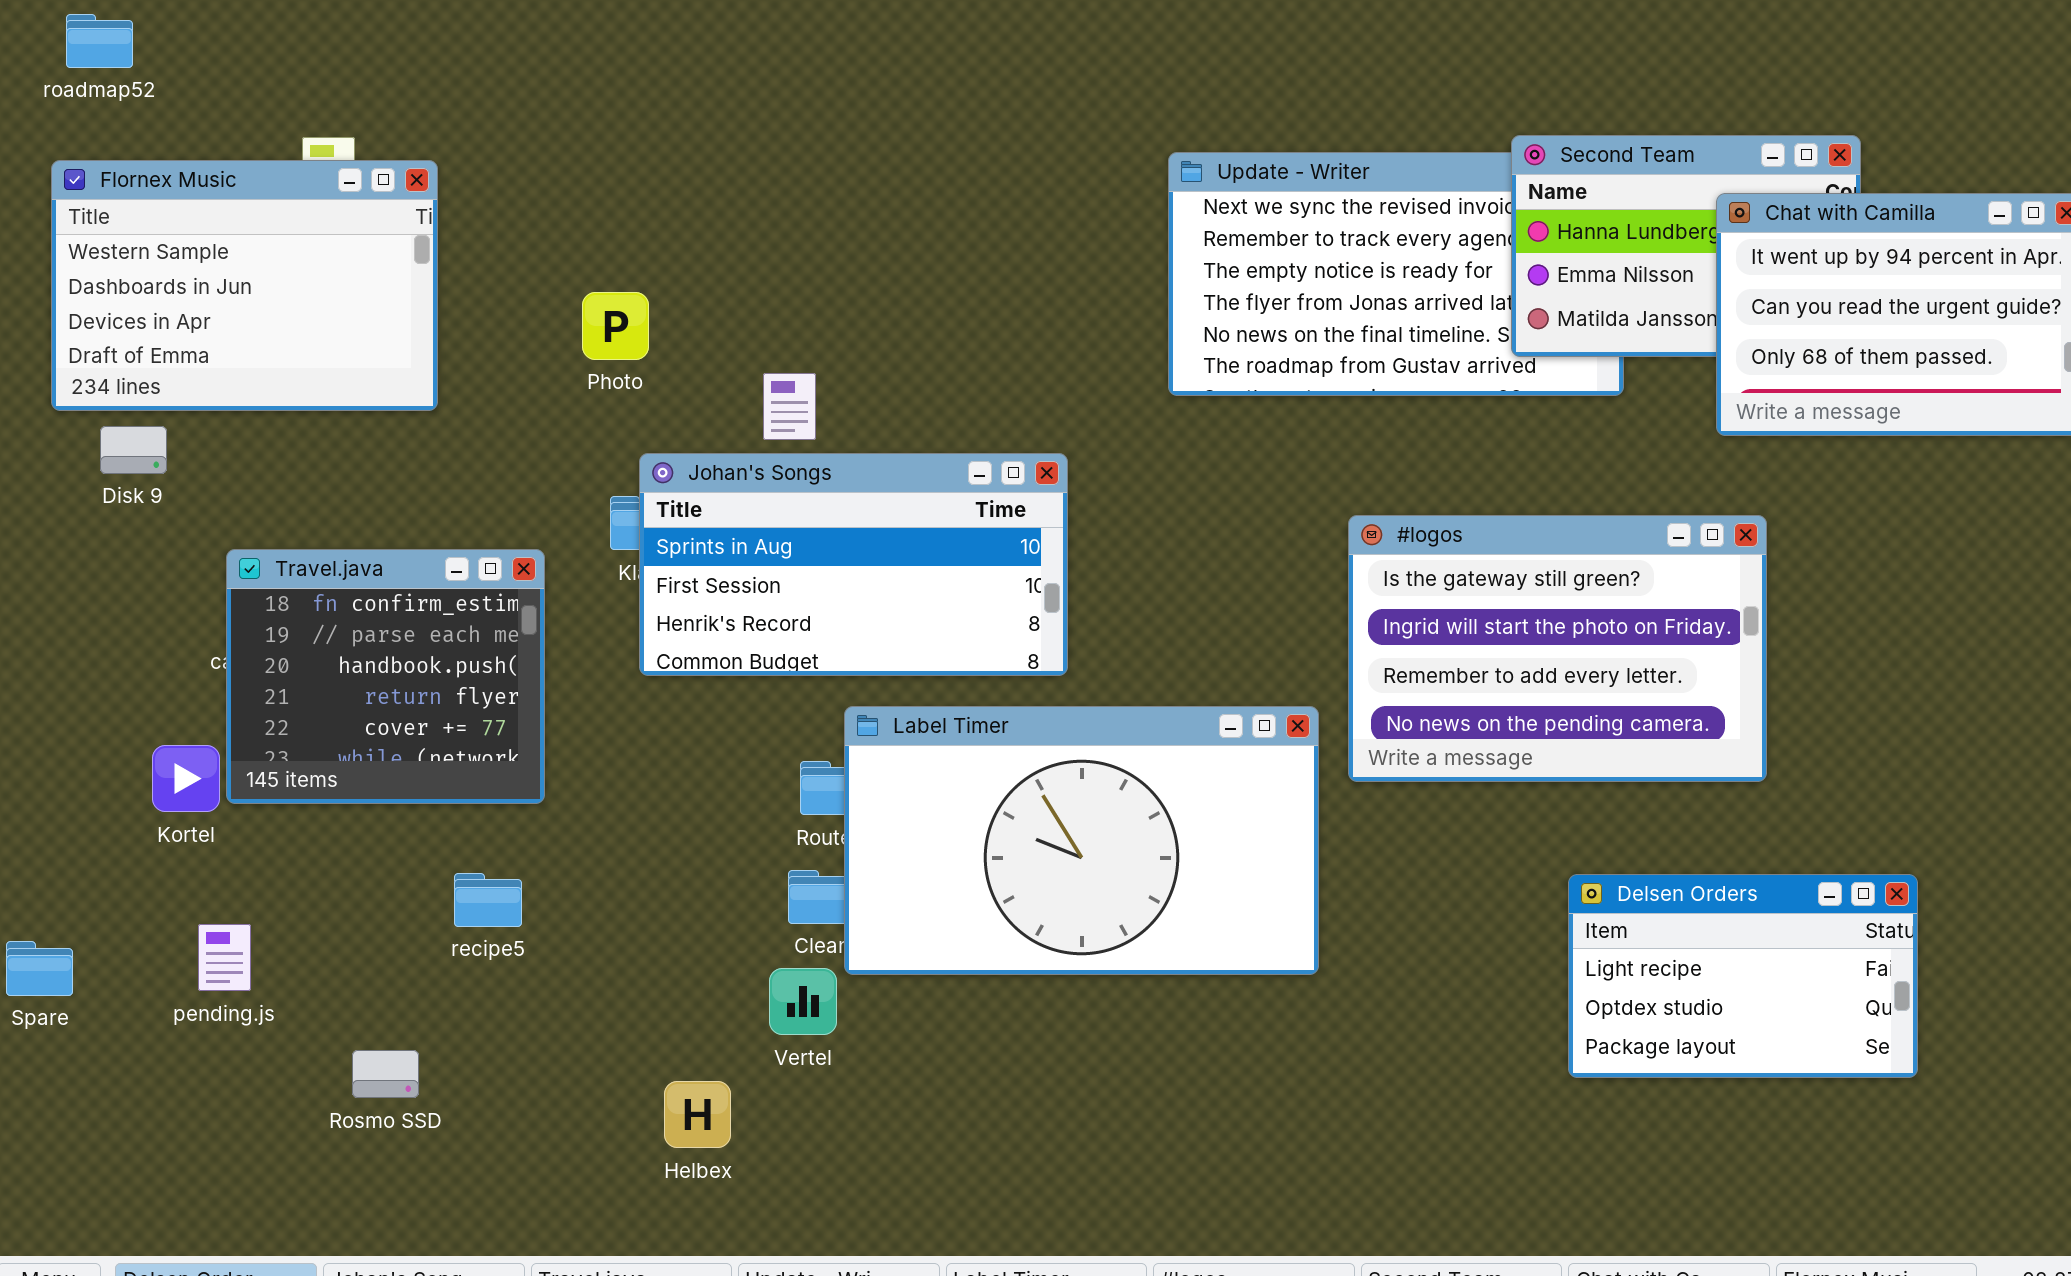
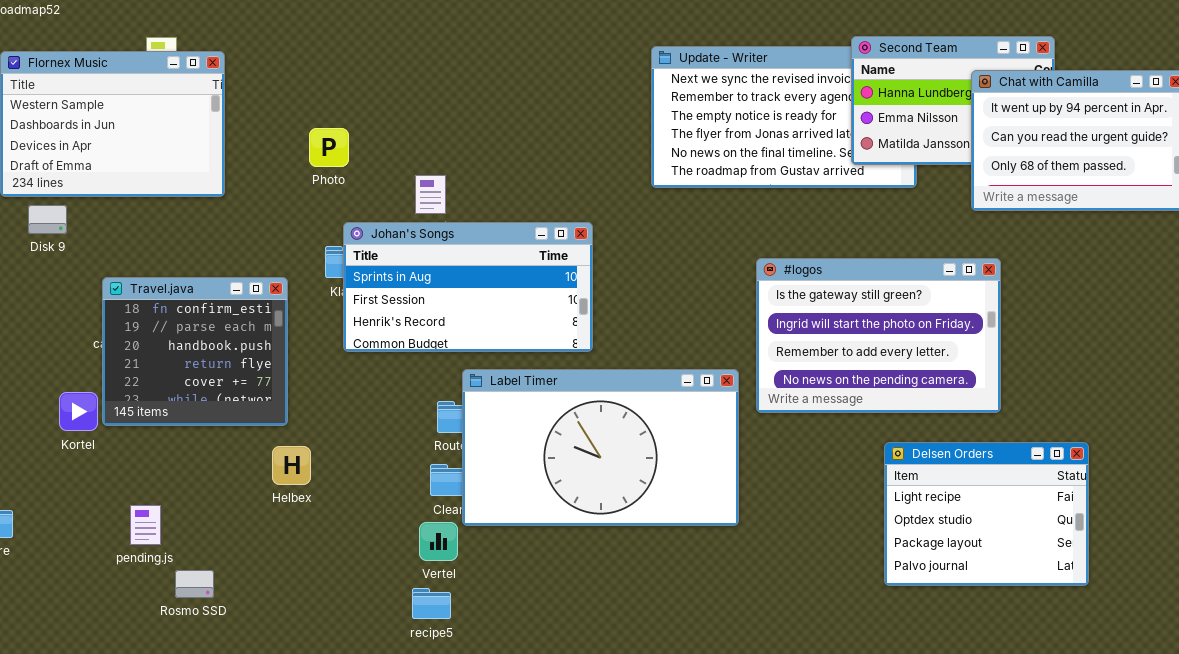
recipe5: [454,873,522,927] -> [412,588,451,619], moved
Delsen Orders: [1568,874,1918,1078] -> [884,442,1089,586], resized
pending.js: [198,924,251,991] -> [130,505,161,545], moved
Helbex: [664,1081,731,1148] -> [272,446,311,485], moved

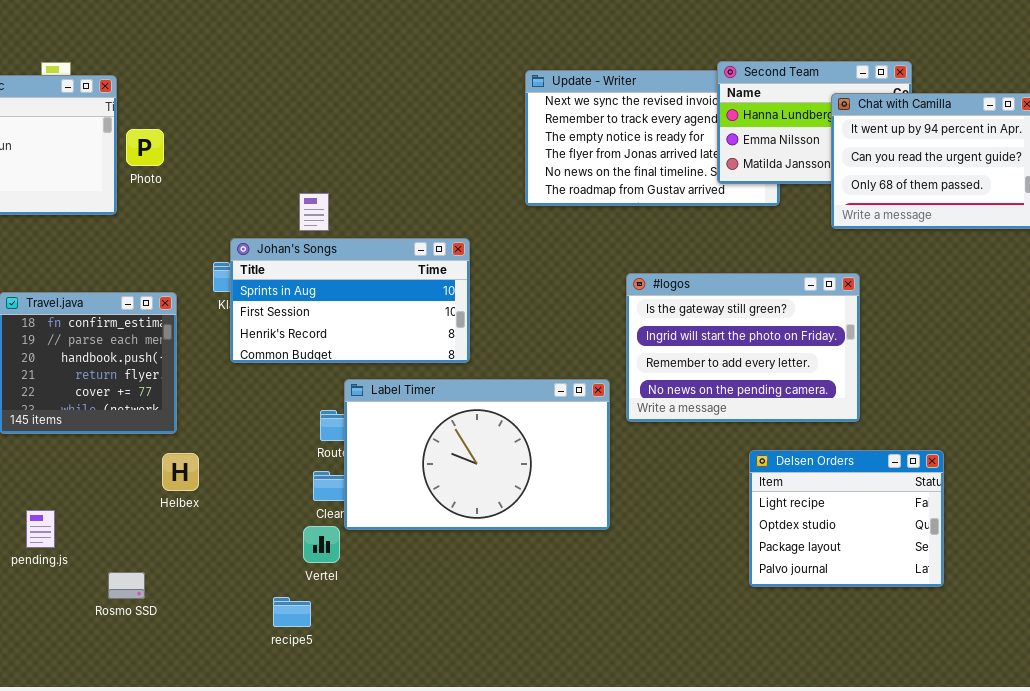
Photo: [309,128,349,167] -> [126,129,164,166], moved
Rosmo SSD: [175,570,214,598] -> [108,572,145,599], moved
recipe5: [412,588,451,619] -> [273,597,311,627], moved

